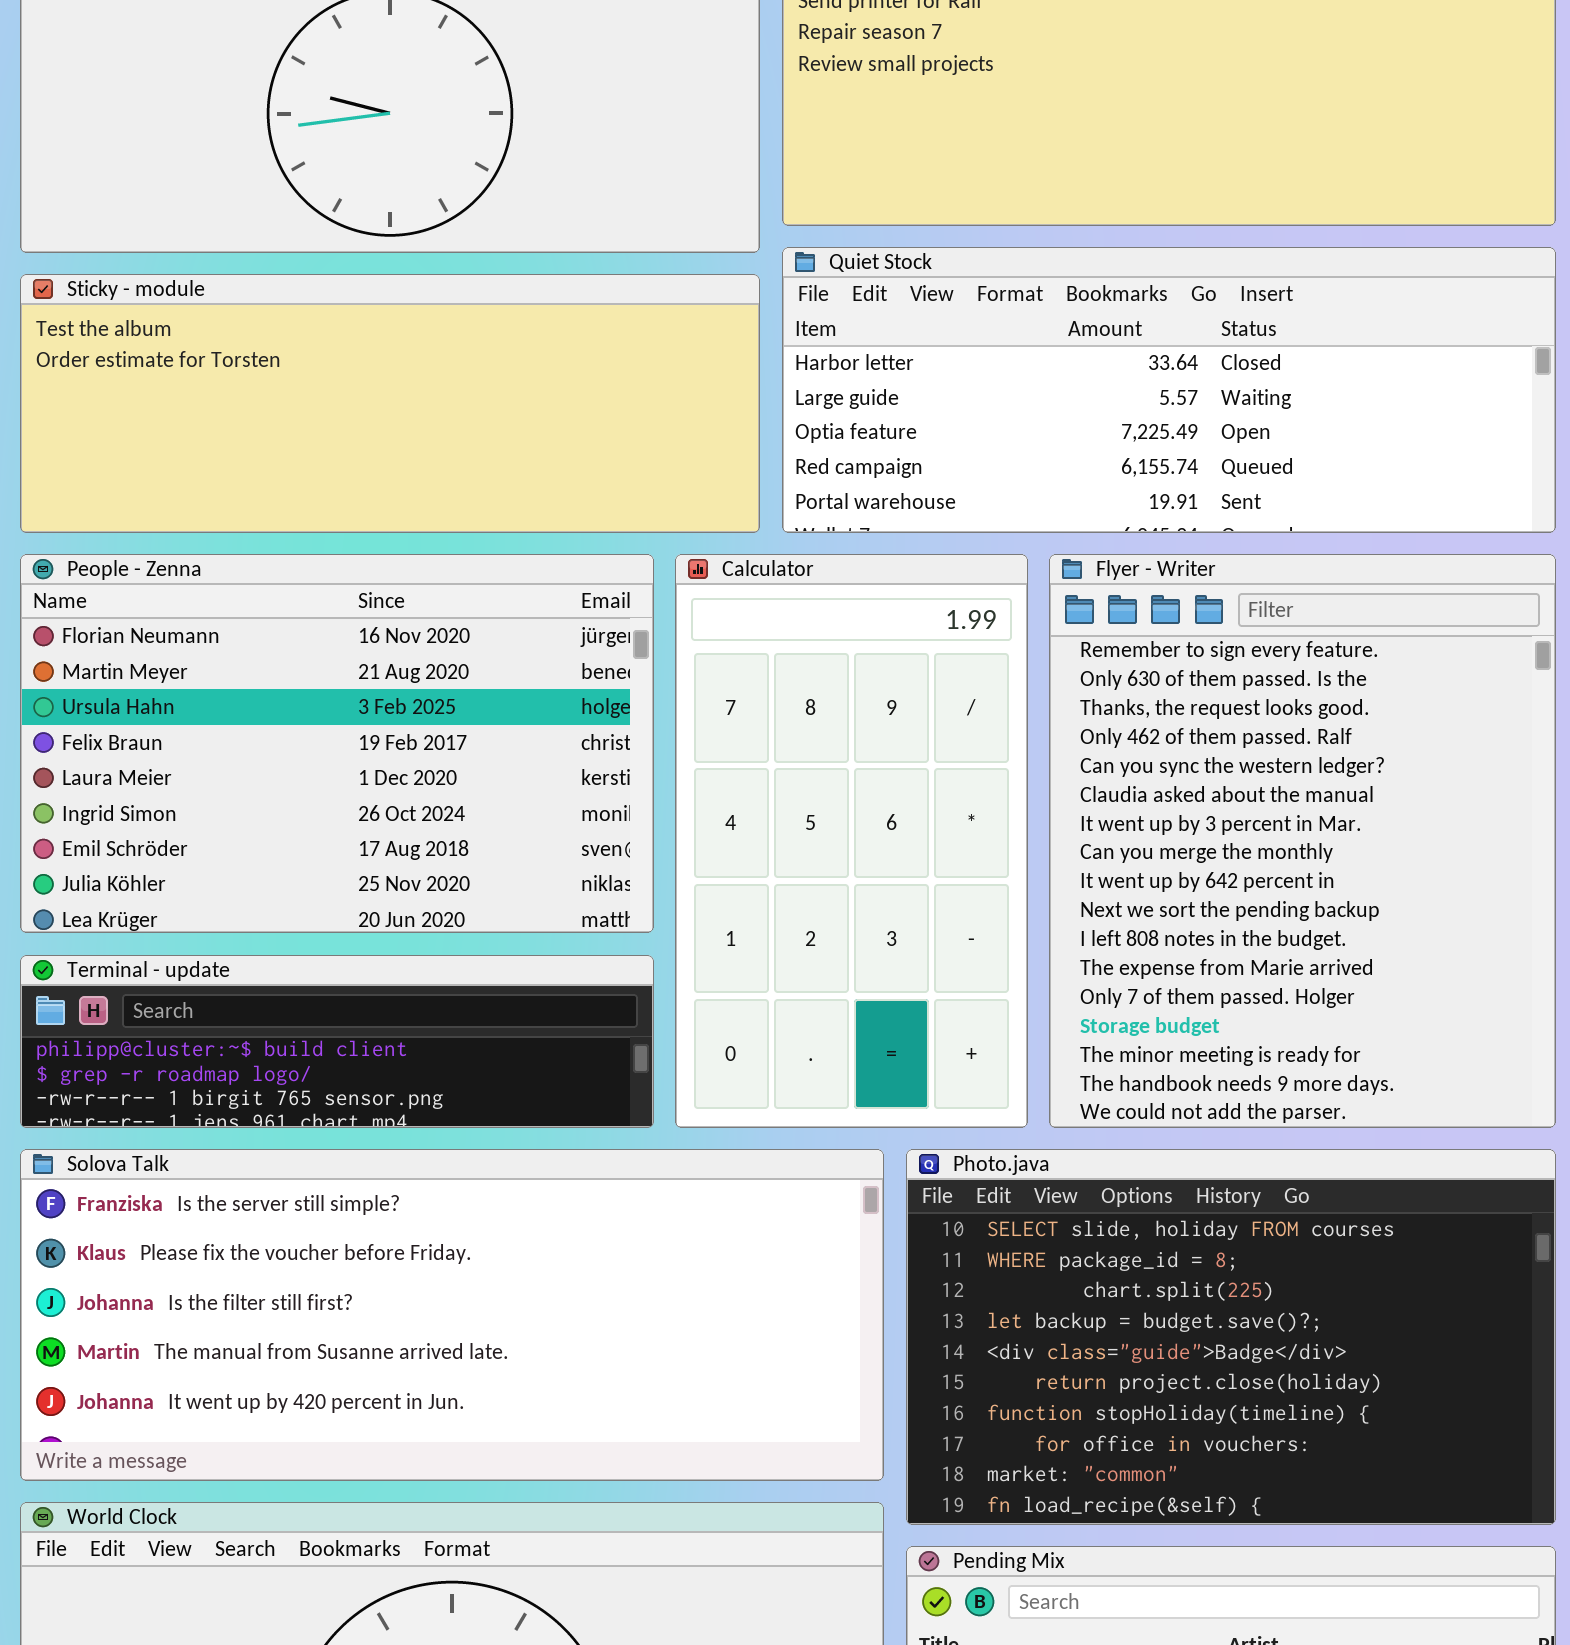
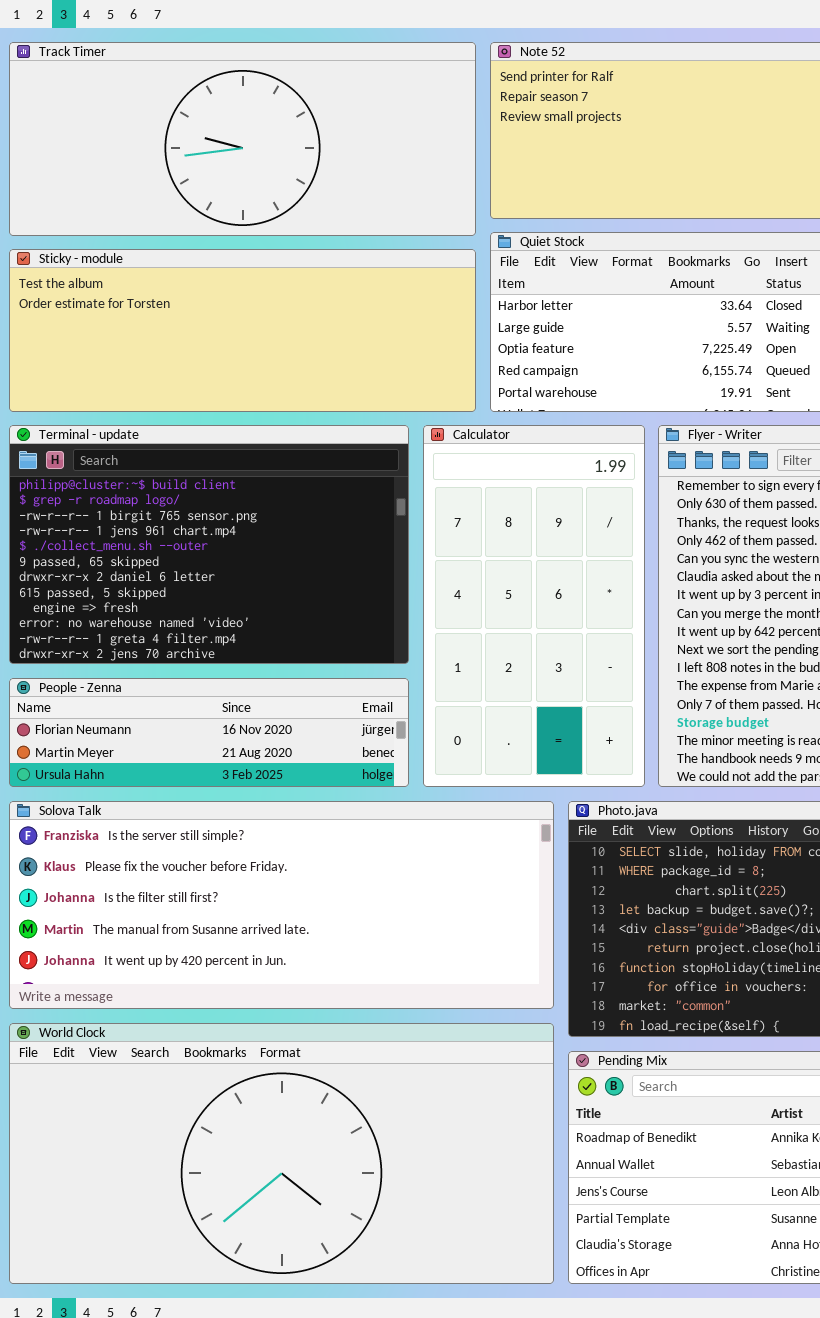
People - Zenna: [20,554,654,933] -> [9,678,409,787], moved, resized
Terminal - update: [20,955,654,1128] -> [9,425,409,664], moved, resized

